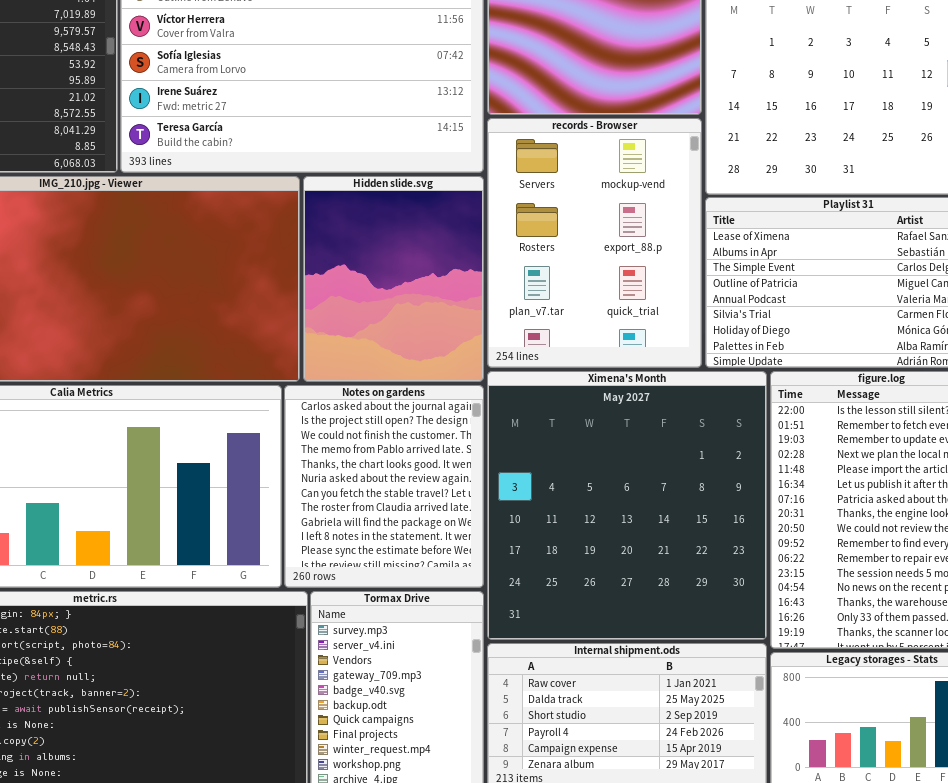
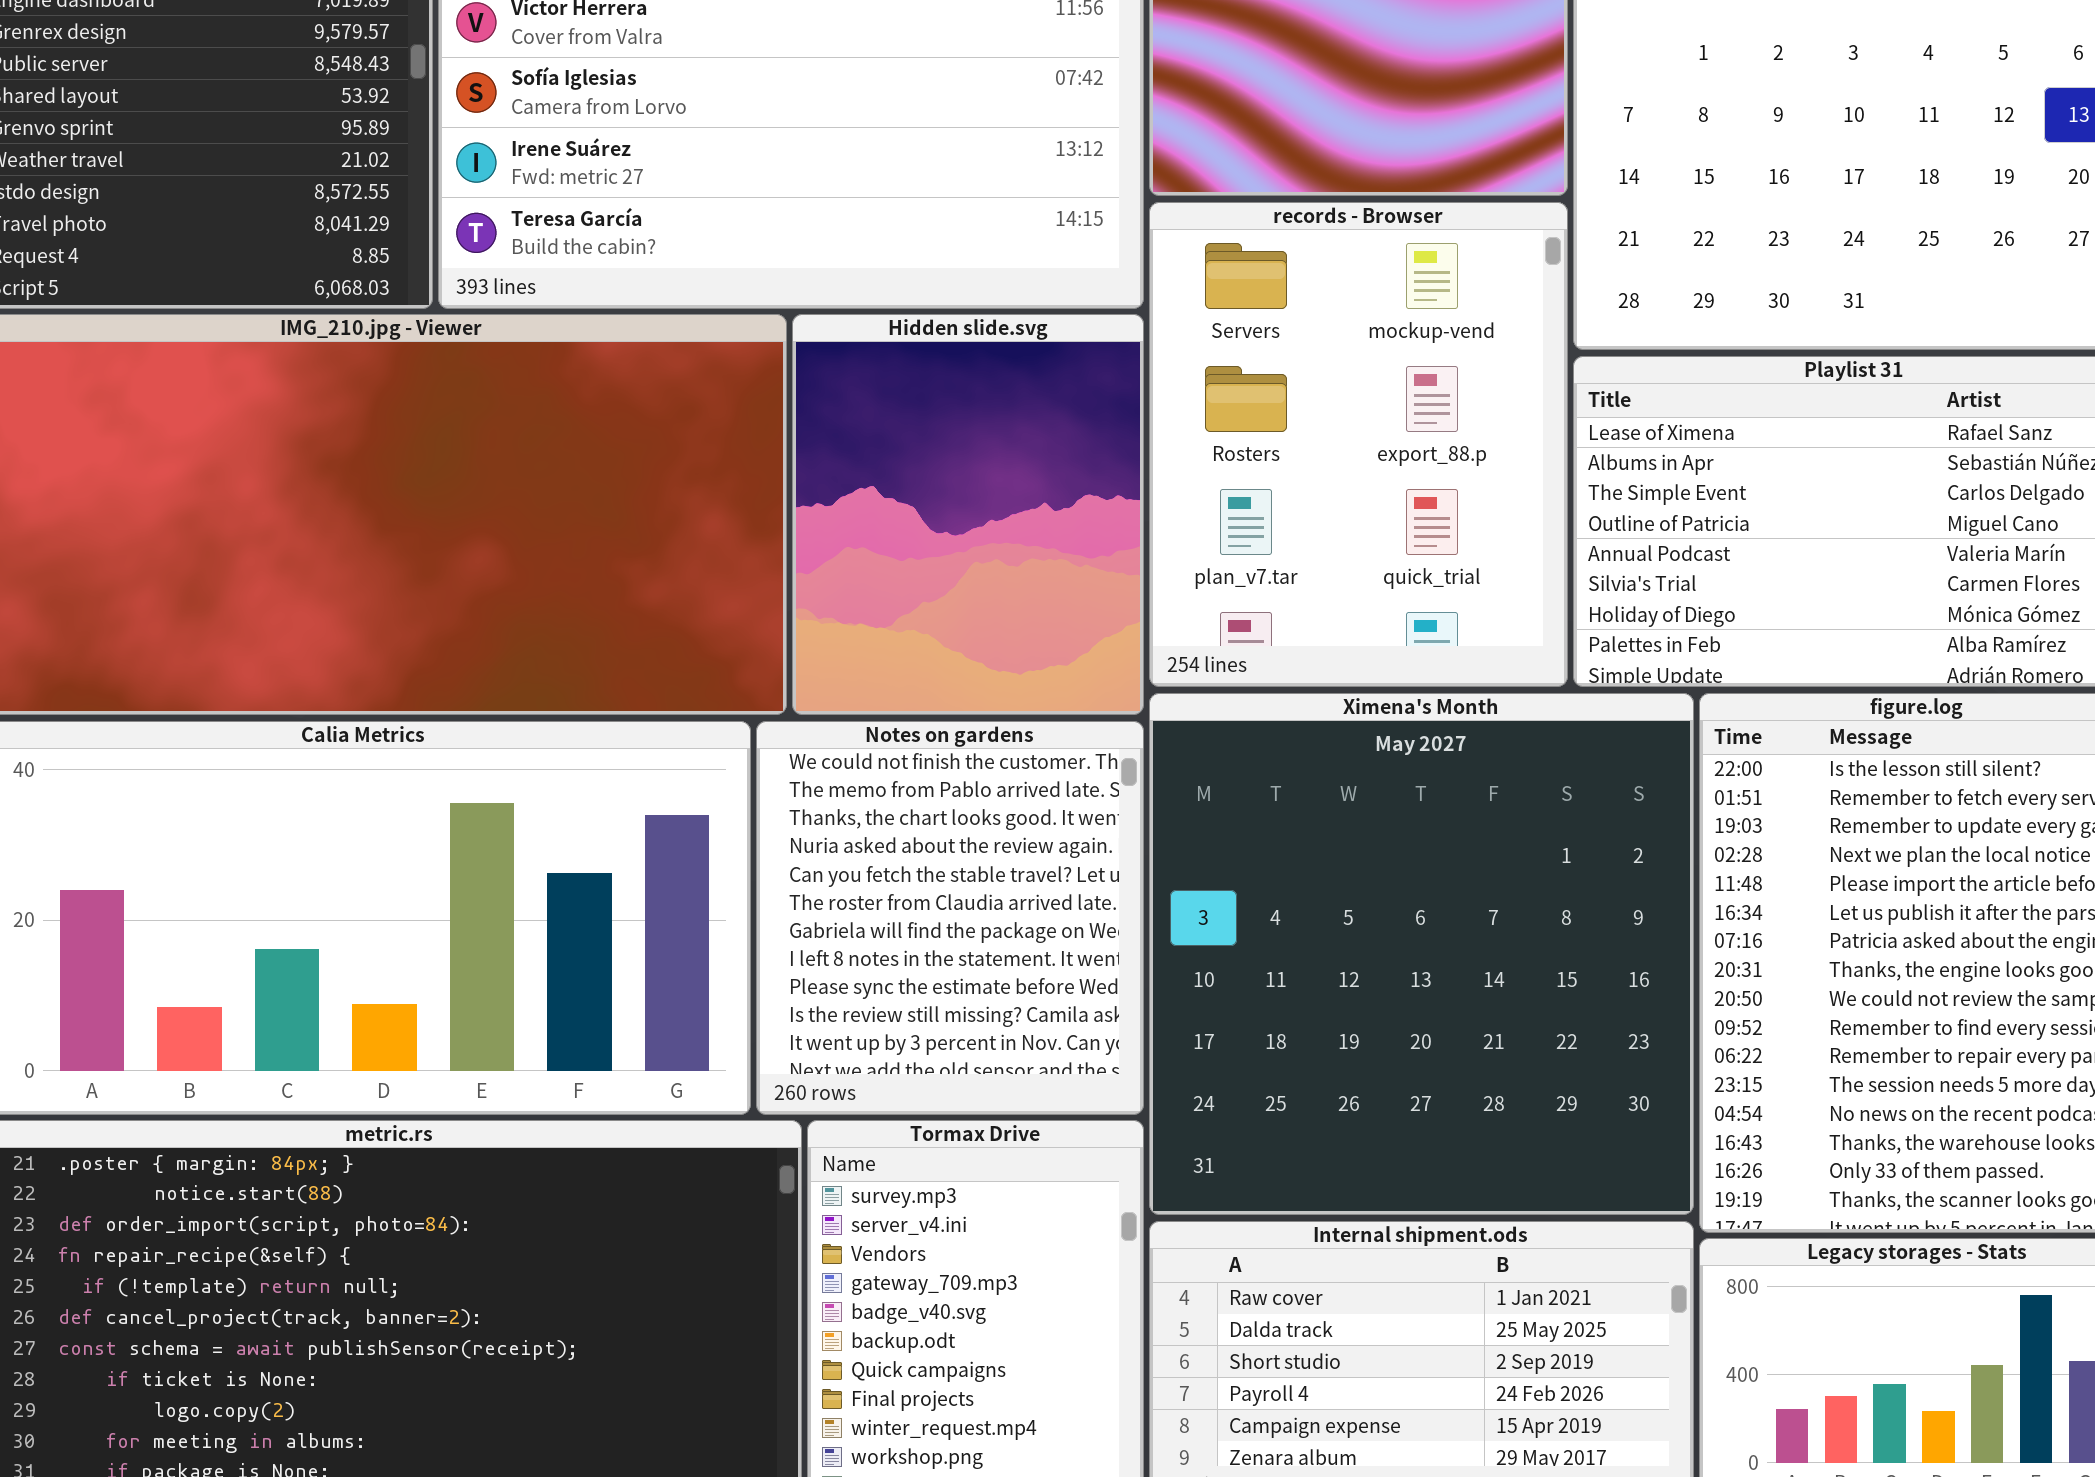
Notes on gardens: [284,385,484,588] -> [756,721,1144,1115], scrolled down 2 rows

